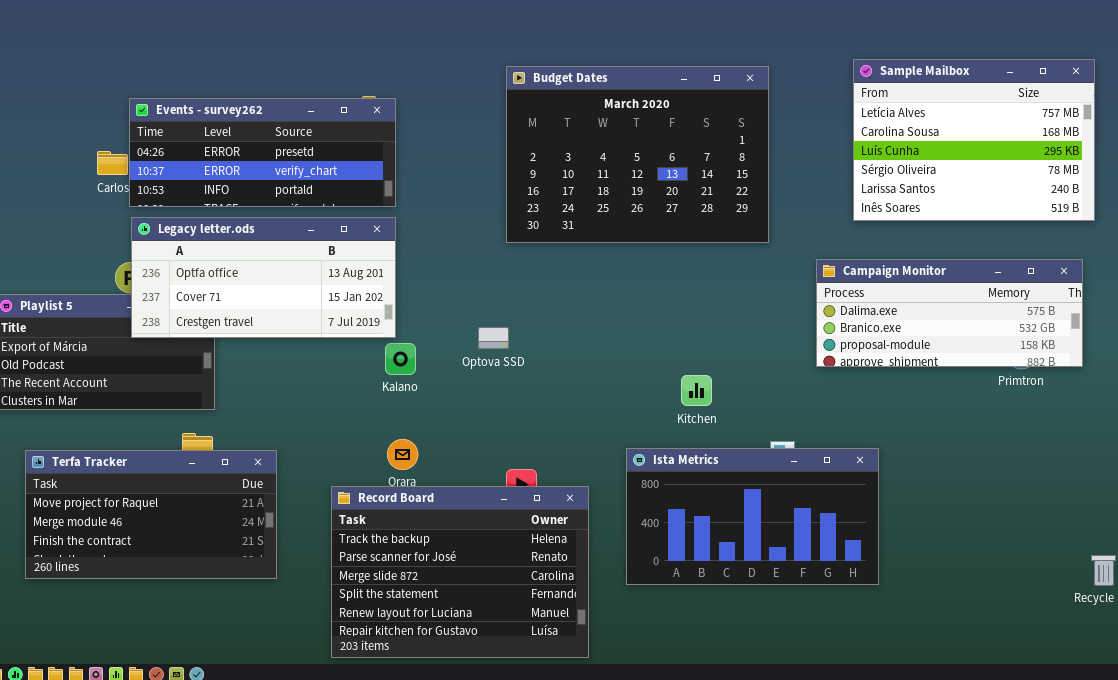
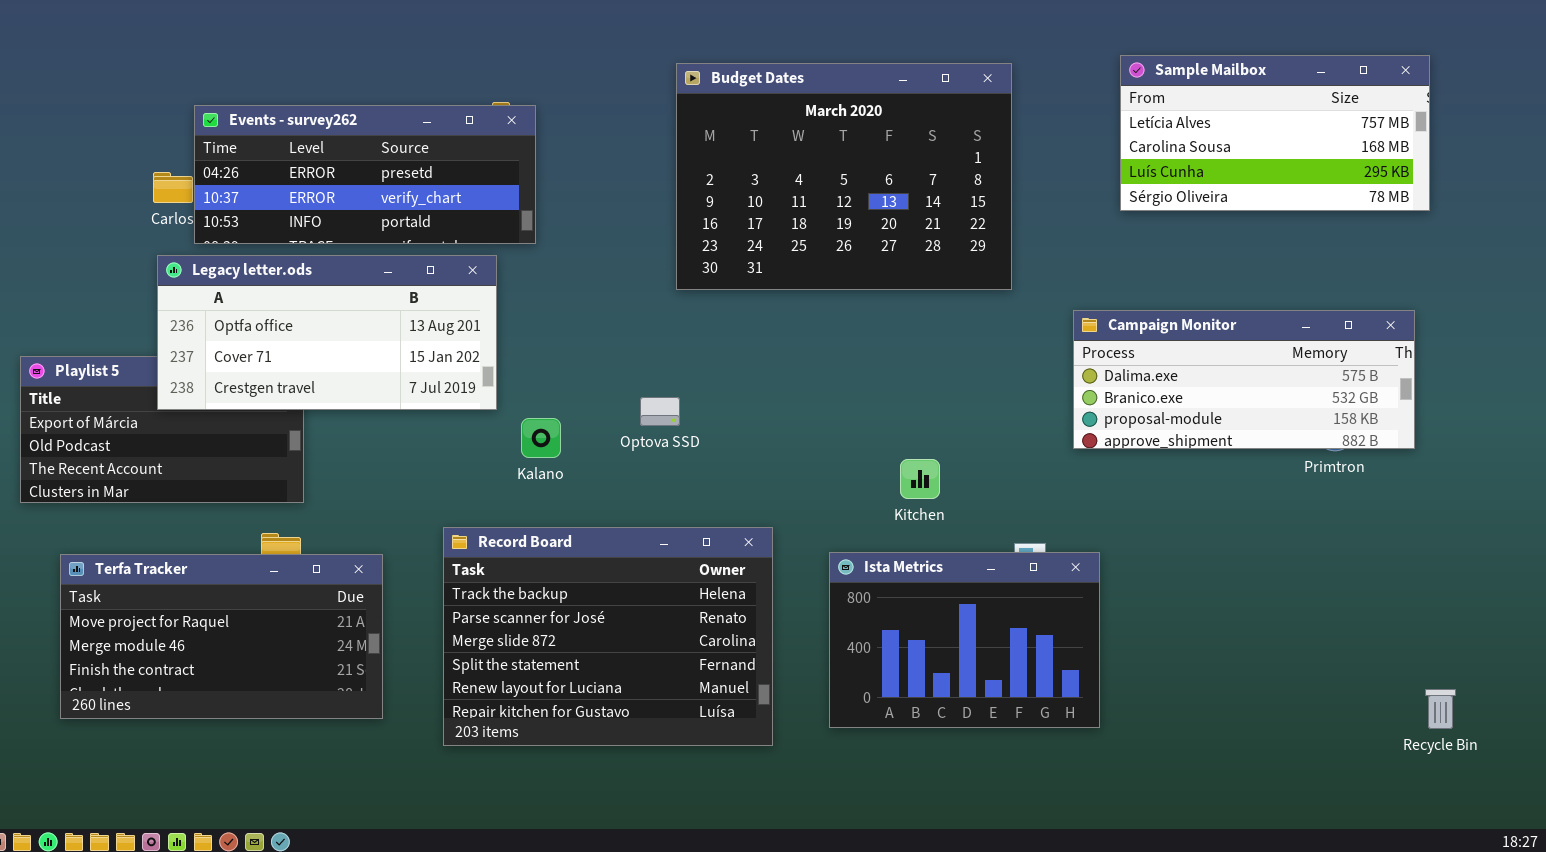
Sample Mailbox: [853,59,1095,221] -> [1120,55,1430,211], resized
Legacy letter.ods: [131,217,396,338] -> [157,255,497,410], moved
Ista Metrics: [626,448,879,585] -> [829,552,1100,728], resized
Record Board: [331,486,589,658] -> [443,527,773,746], moved

